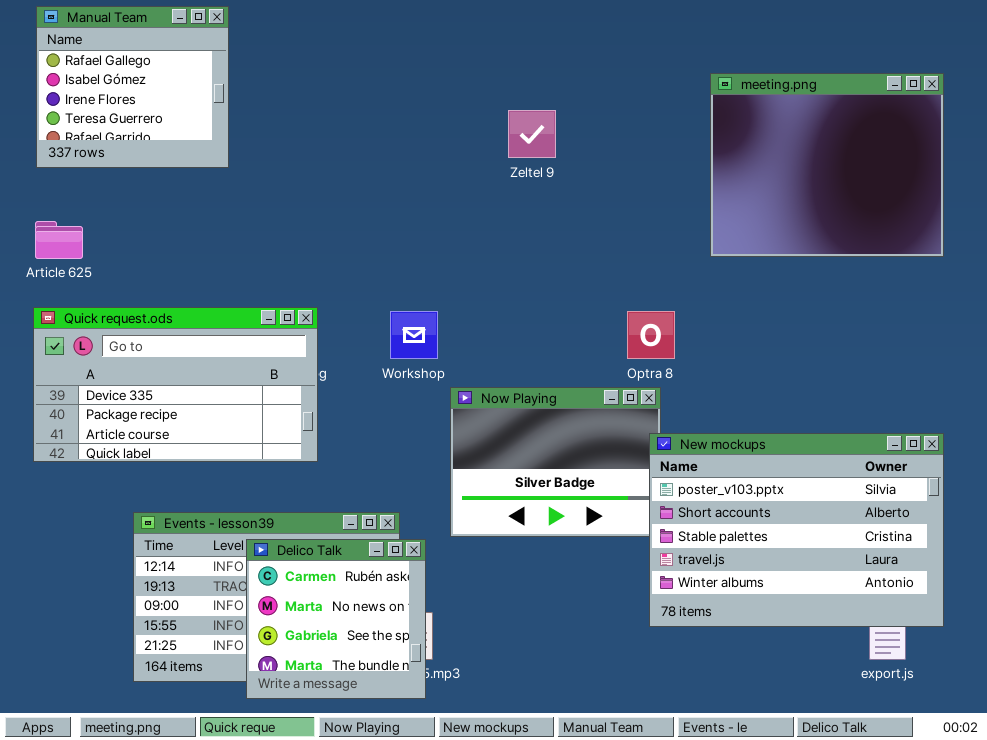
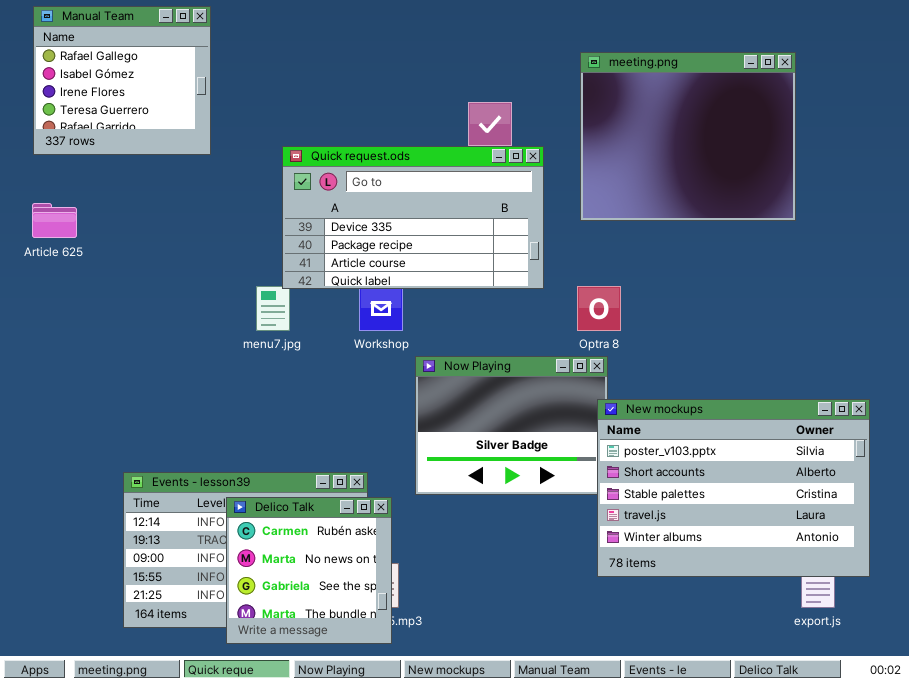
meeting.png: [710,73,944,257] -> [580,52,796,221], moved
Quick request.ods: [33,307,318,462] -> [282,146,544,289], moved

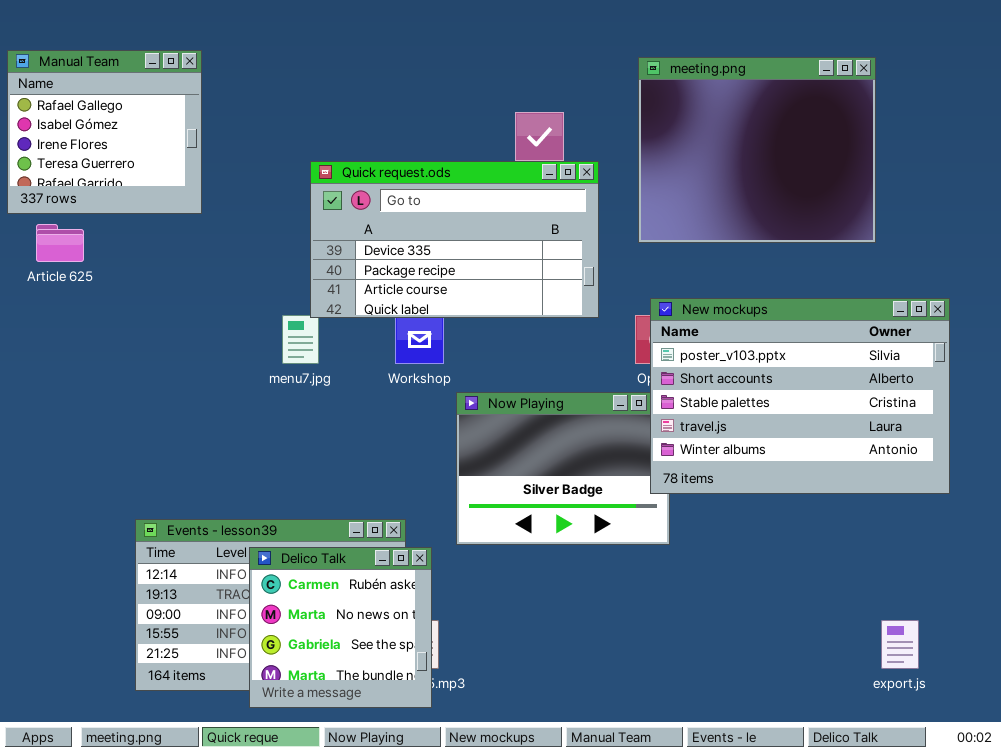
Manual Team: [33,6,211,155] -> [7,50,202,214], moved
New mockups: [597,399,870,577] -> [650,298,950,494], moved

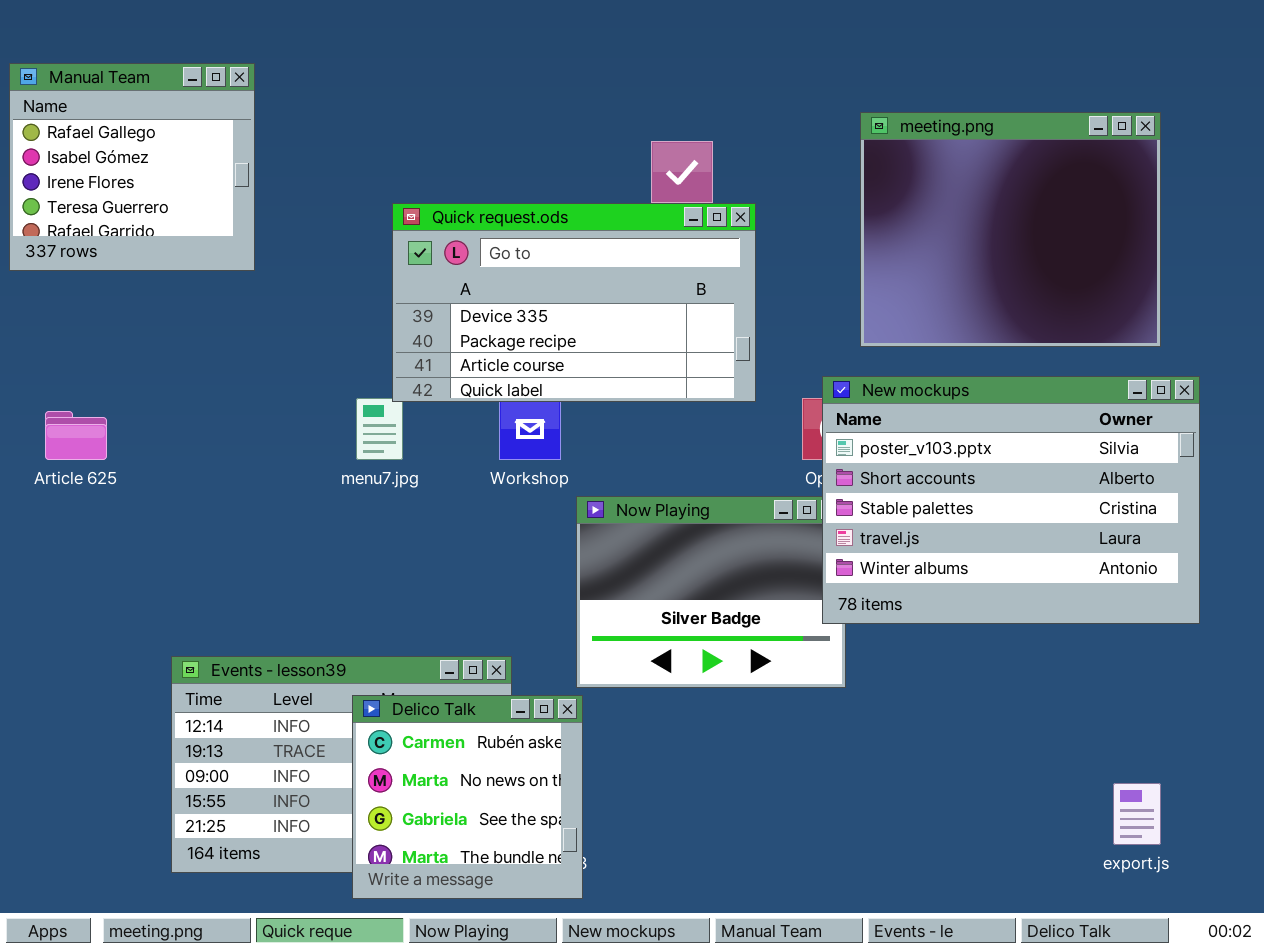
meeting.png: [638,57,876,243] -> [860,112,1161,347], moved
Article 625: [36,224,84,262] -> [45,411,107,460], moved
Delico Talk: [249,547,432,708] -> [352,695,583,899], moved

